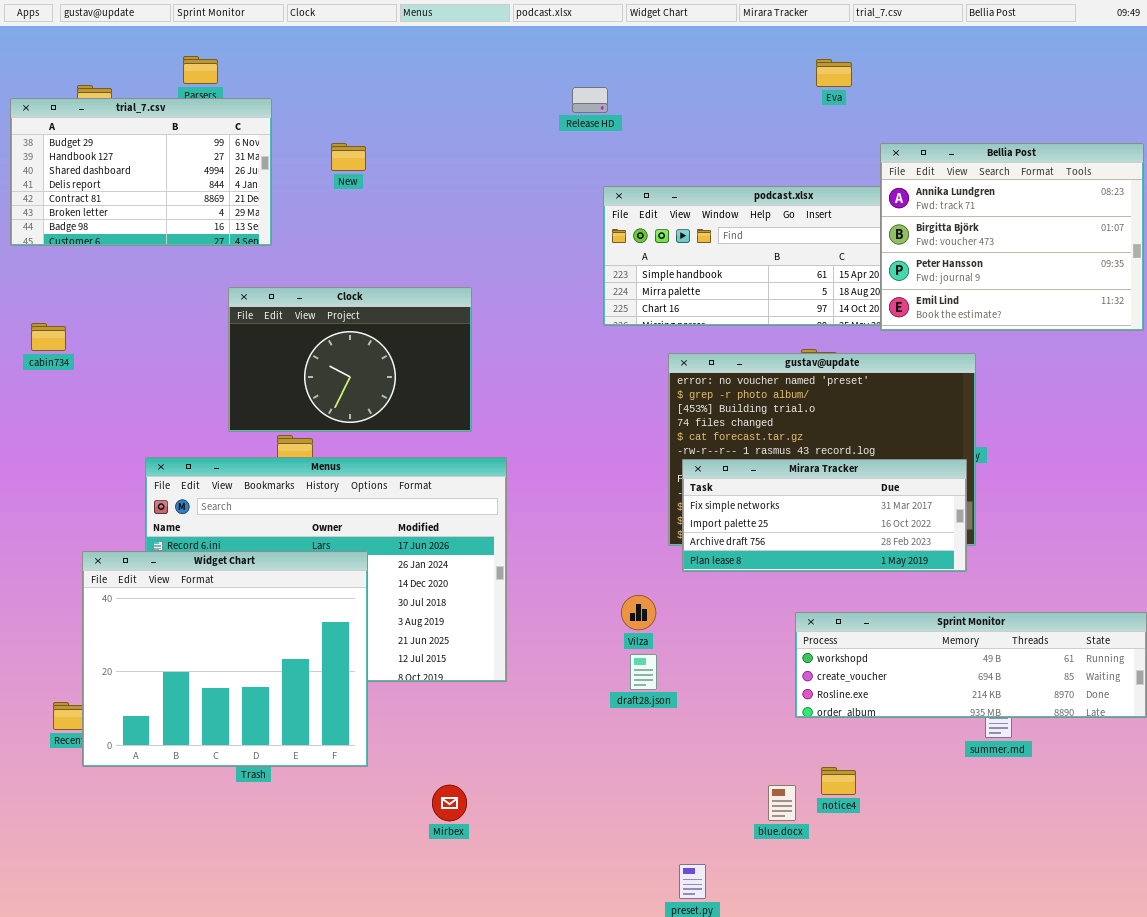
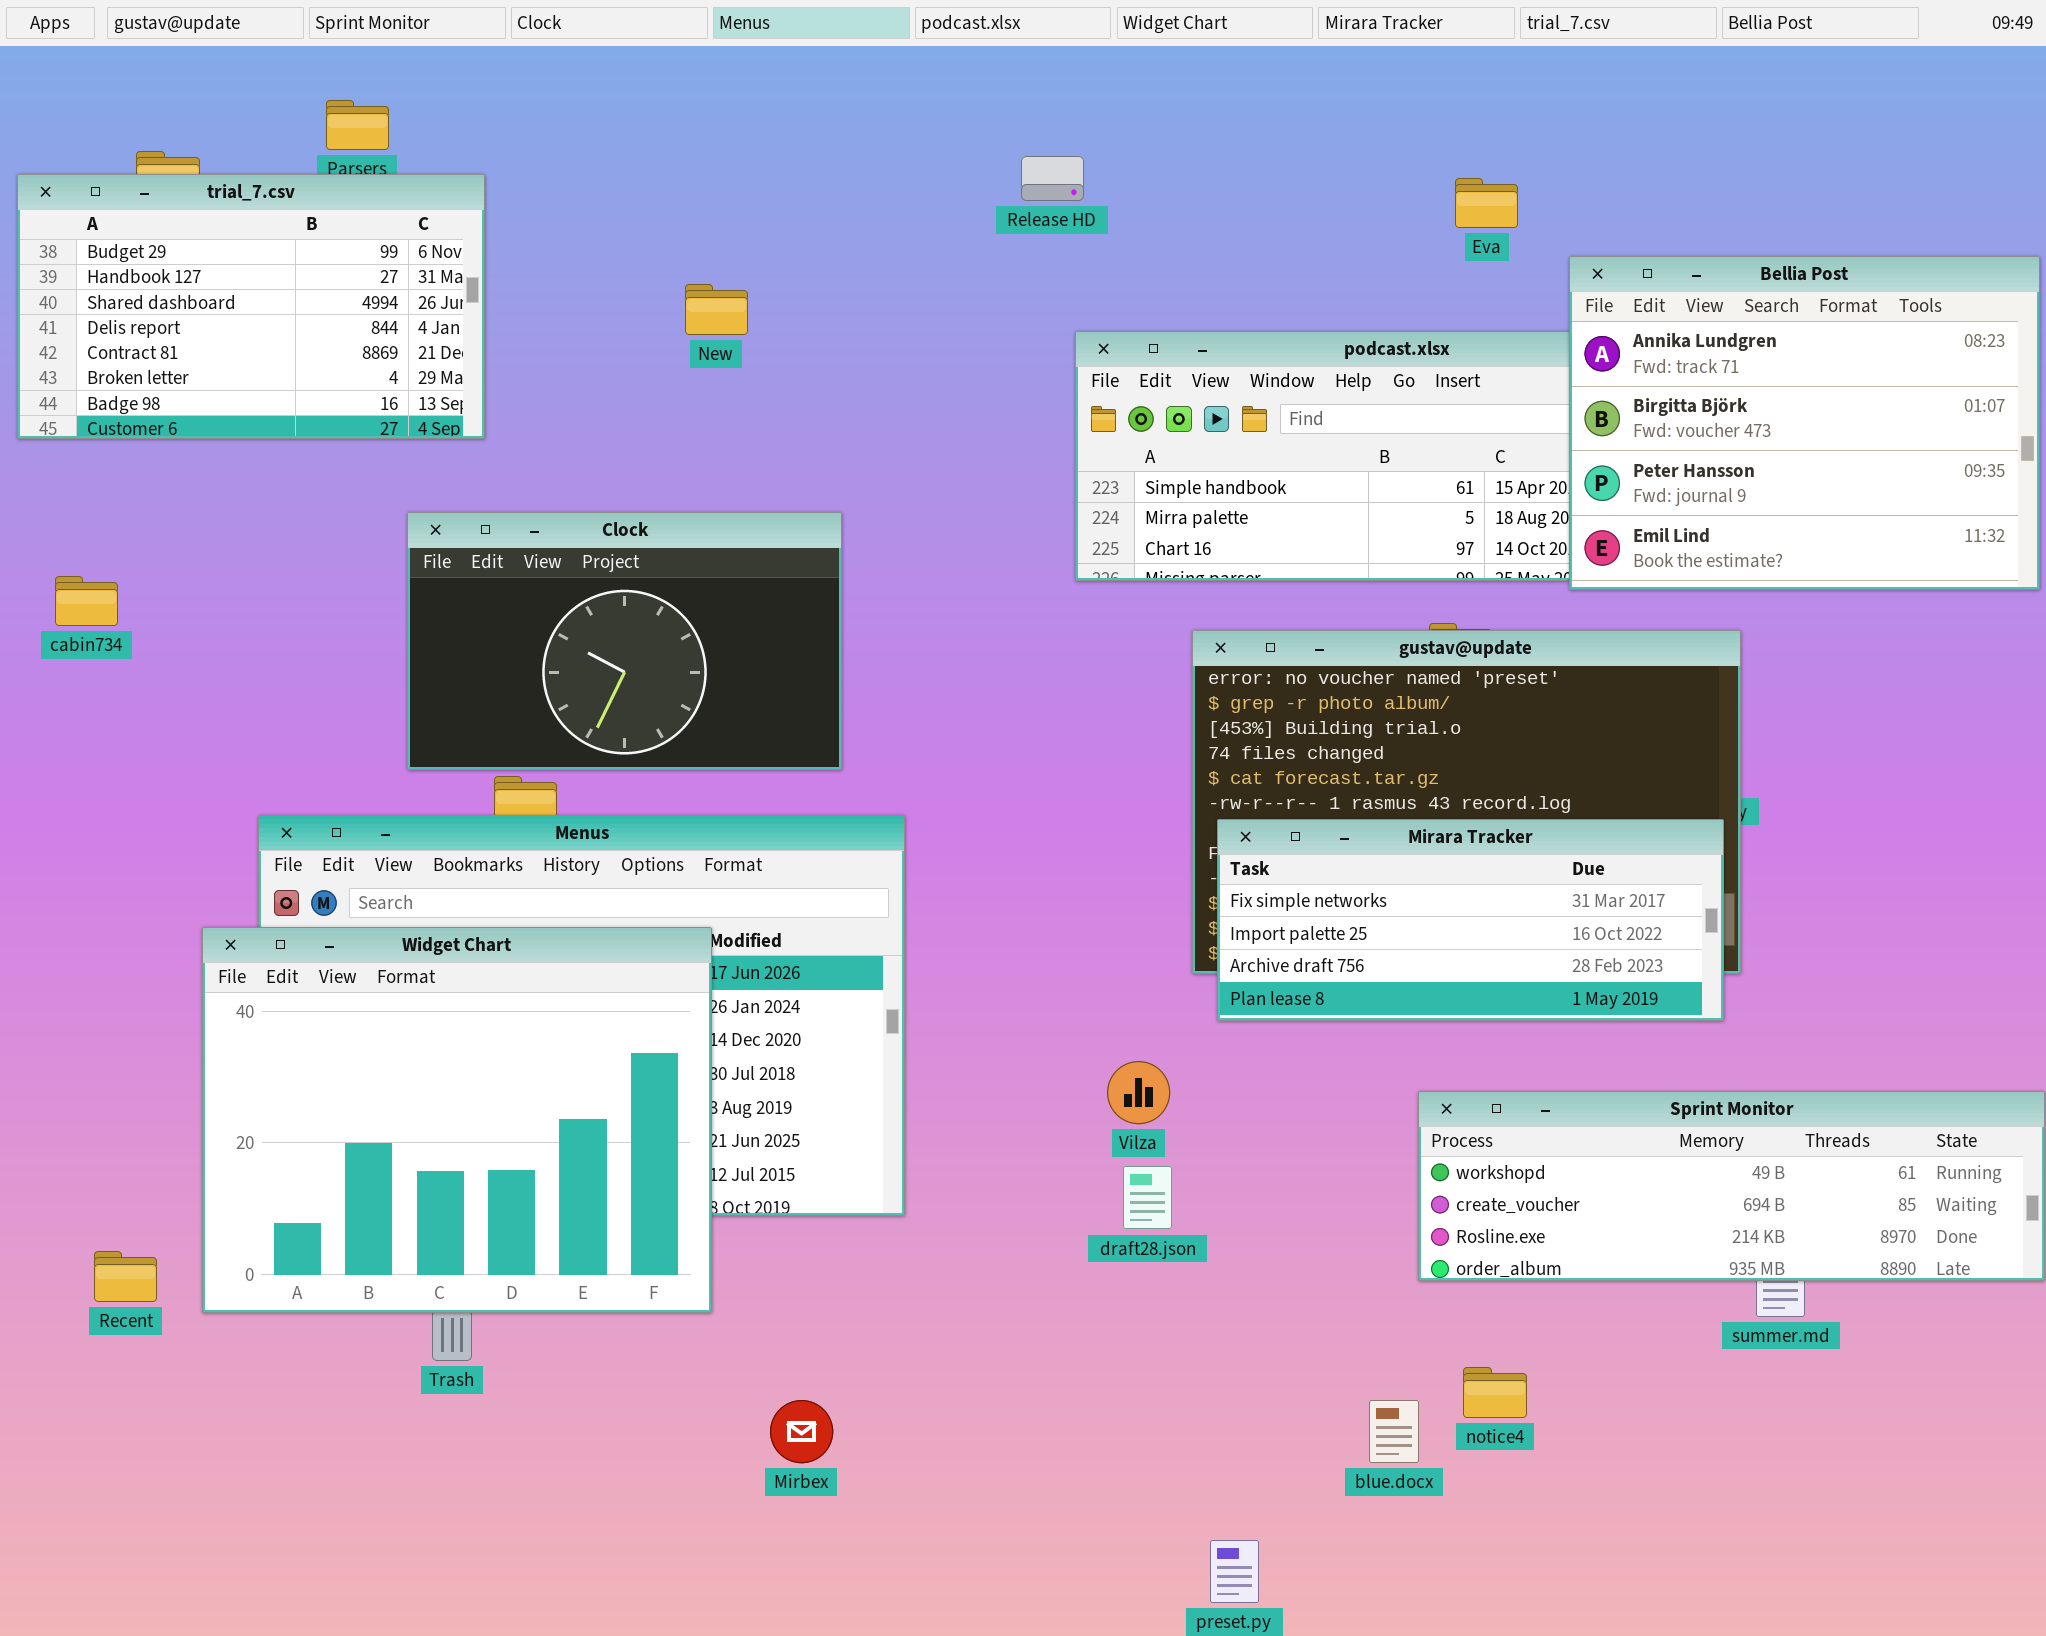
Eva: [816,59,852,87] -> [1455,178,1518,228], moved
New: [331,143,366,171] -> [685,284,748,335], moved
Widget Chart: [82,551,368,767] -> [202,927,712,1313], moved

